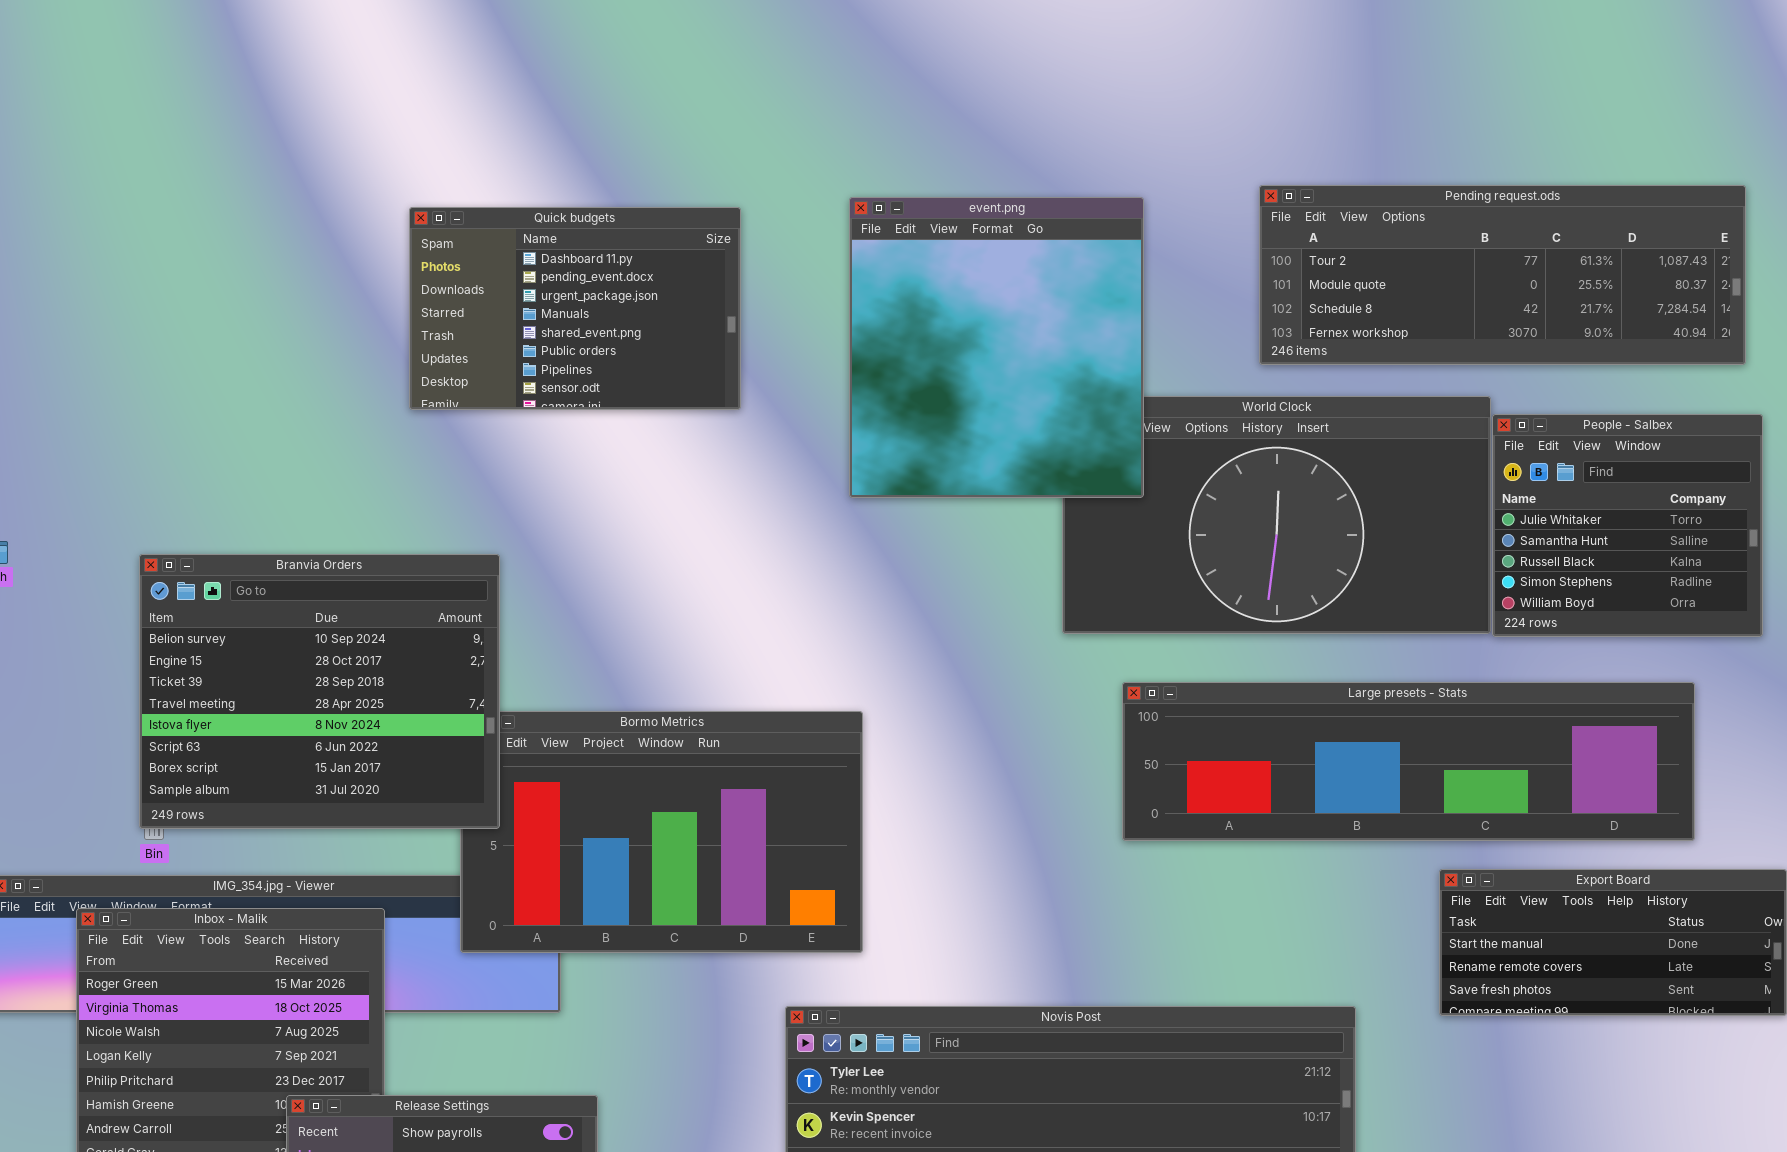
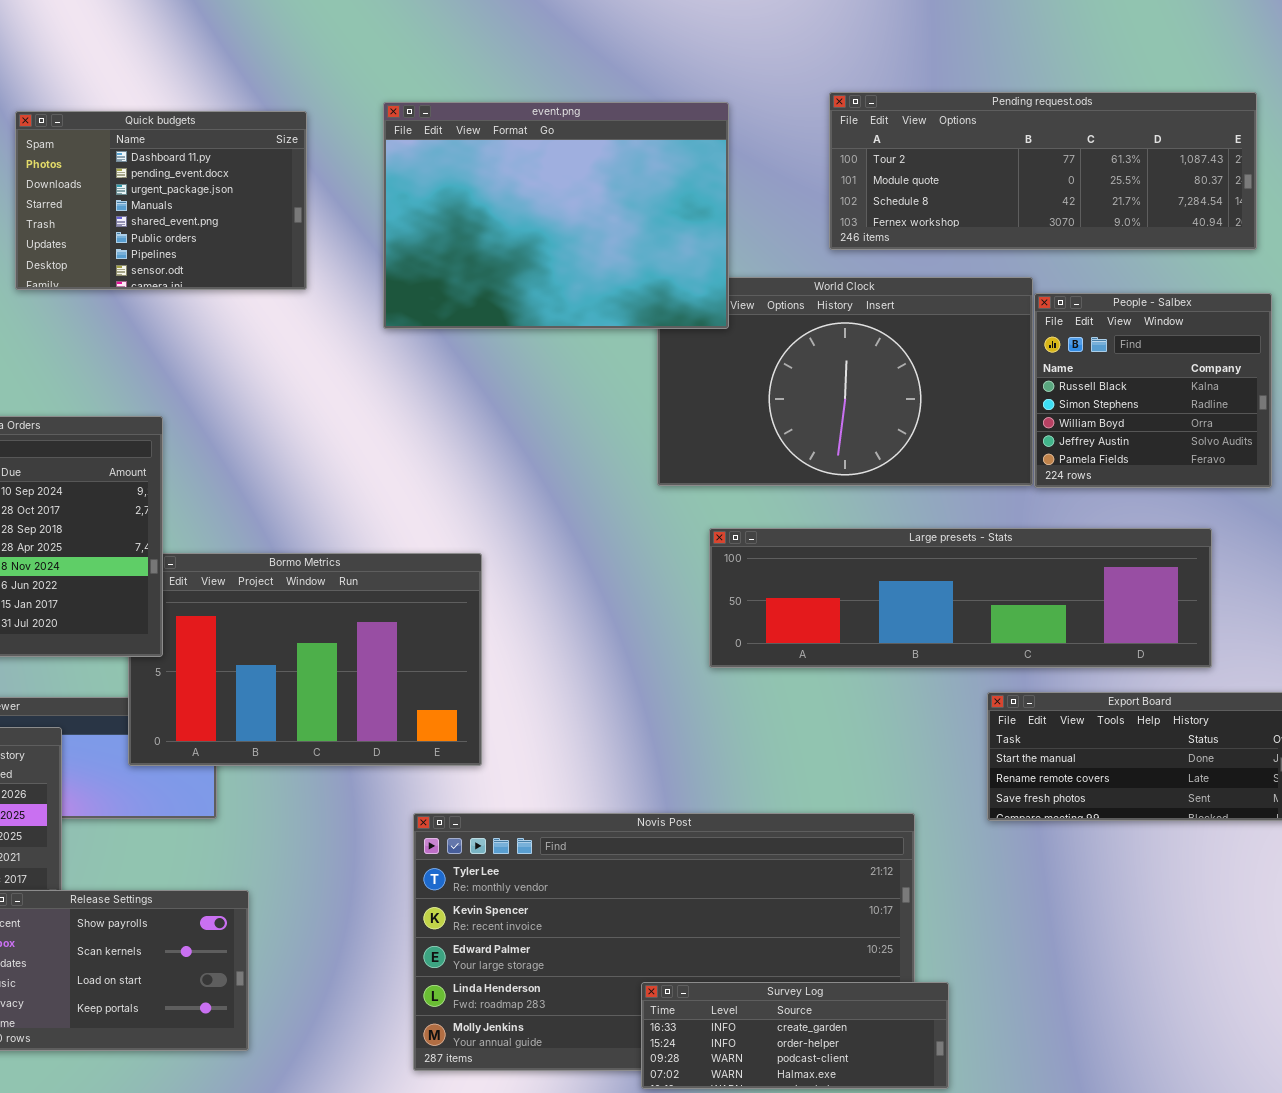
event.png: [849,197,1144,498] -> [383,102,729,329], resized
Quick budgets: [409,207,741,410] -> [15,111,307,290], moved
People - Salbex: [1492,414,1763,637] -> [1034,293,1272,488], scrolled down 2 rows

